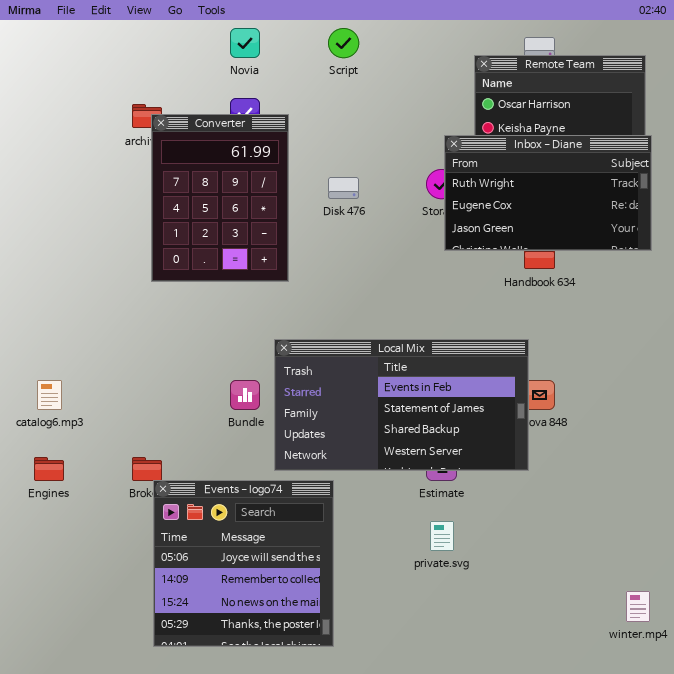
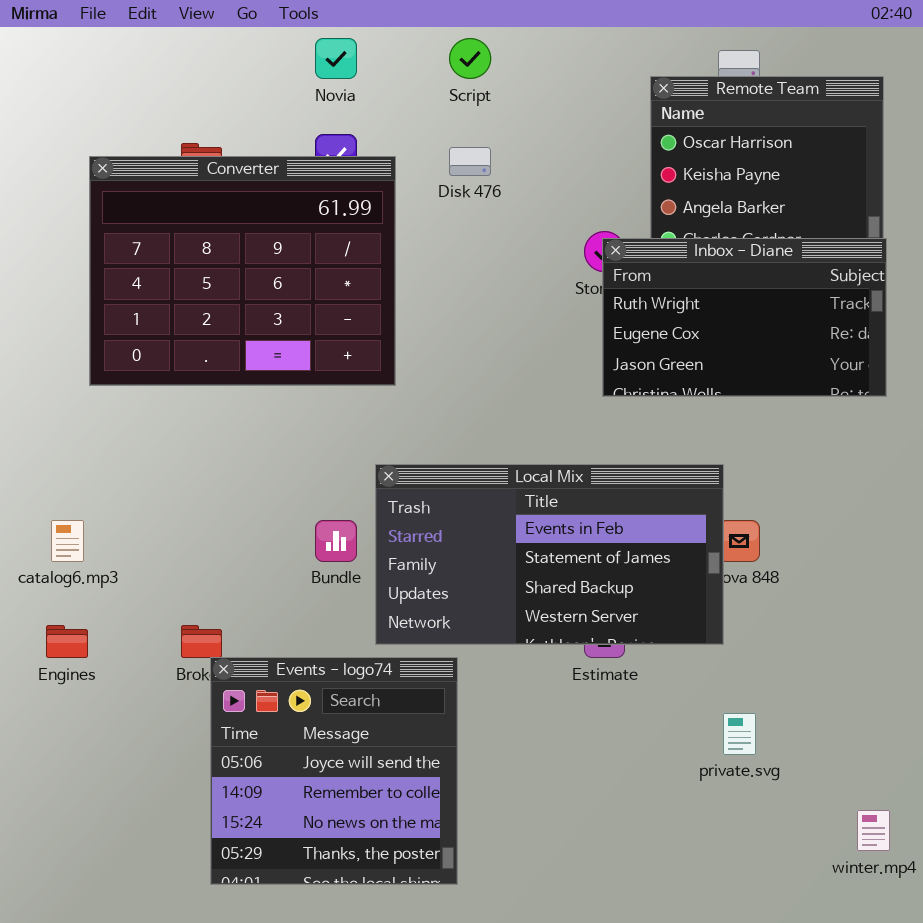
Converter: [151,114,289,282] -> [89,156,396,386], resized
Inbox - Diane: [444,135,652,251] -> [602,238,887,397], moved
Disk 476: [328,177,359,199] -> [449,147,491,176], moved
private.svg: [430,521,454,551] -> [723,713,756,755], moved

